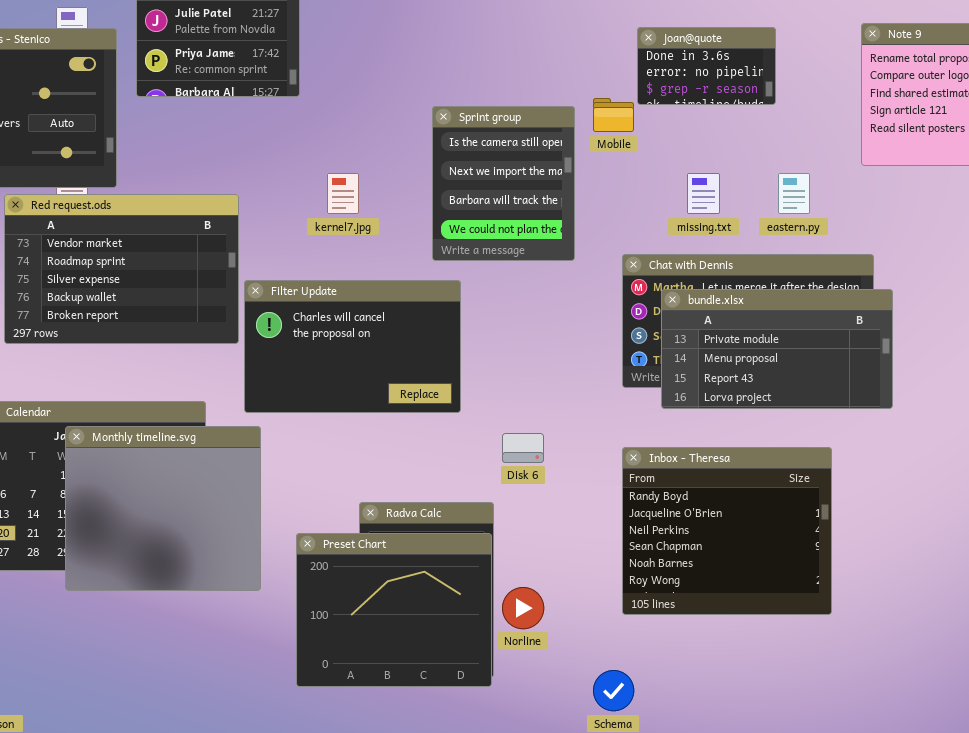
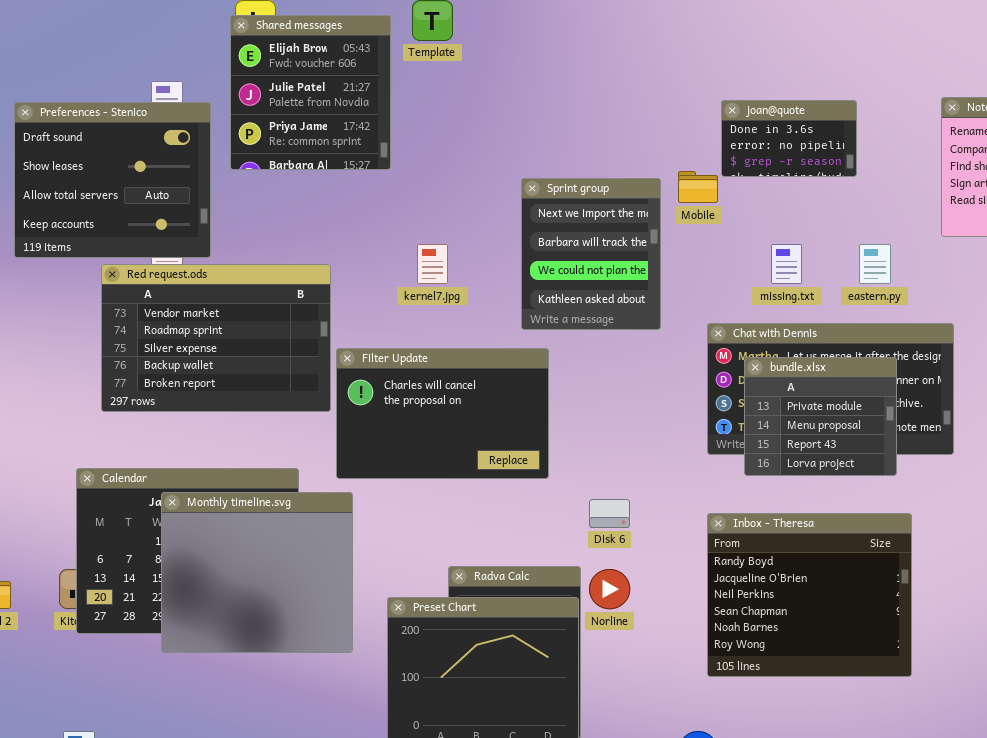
Sprint group: [432,106,575,261] -> [521,178,661,330], scrolled down 1 row
bundle.xlsx: [661,289,893,409] -> [744,357,897,476], resized
Norline: [502,587,544,629] -> [589,569,630,609], moved

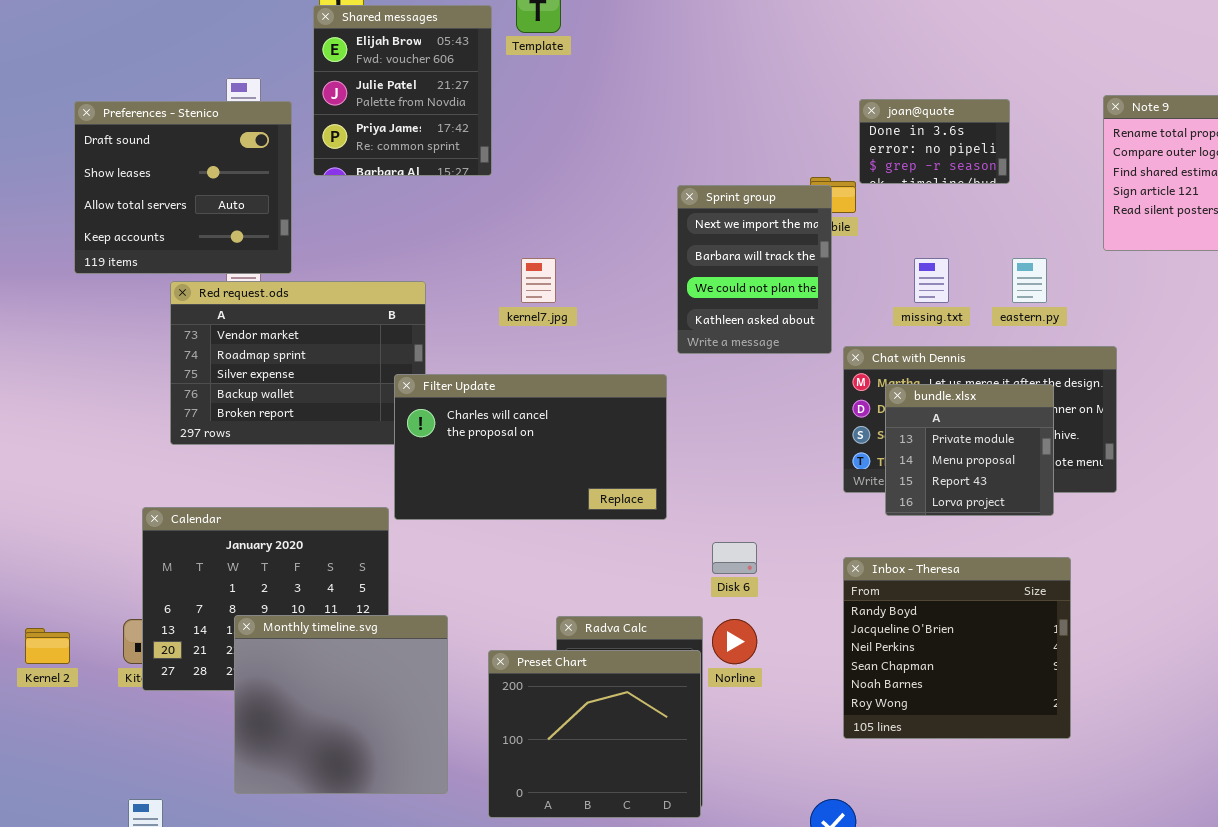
Sprint group: [521,178,661,330] -> [677,185,832,354], moved
Filter Update: [336,348,549,479] -> [394,374,667,520], resized
Monthly timeline.svg: [161,492,353,653] -> [234,615,448,794], moved

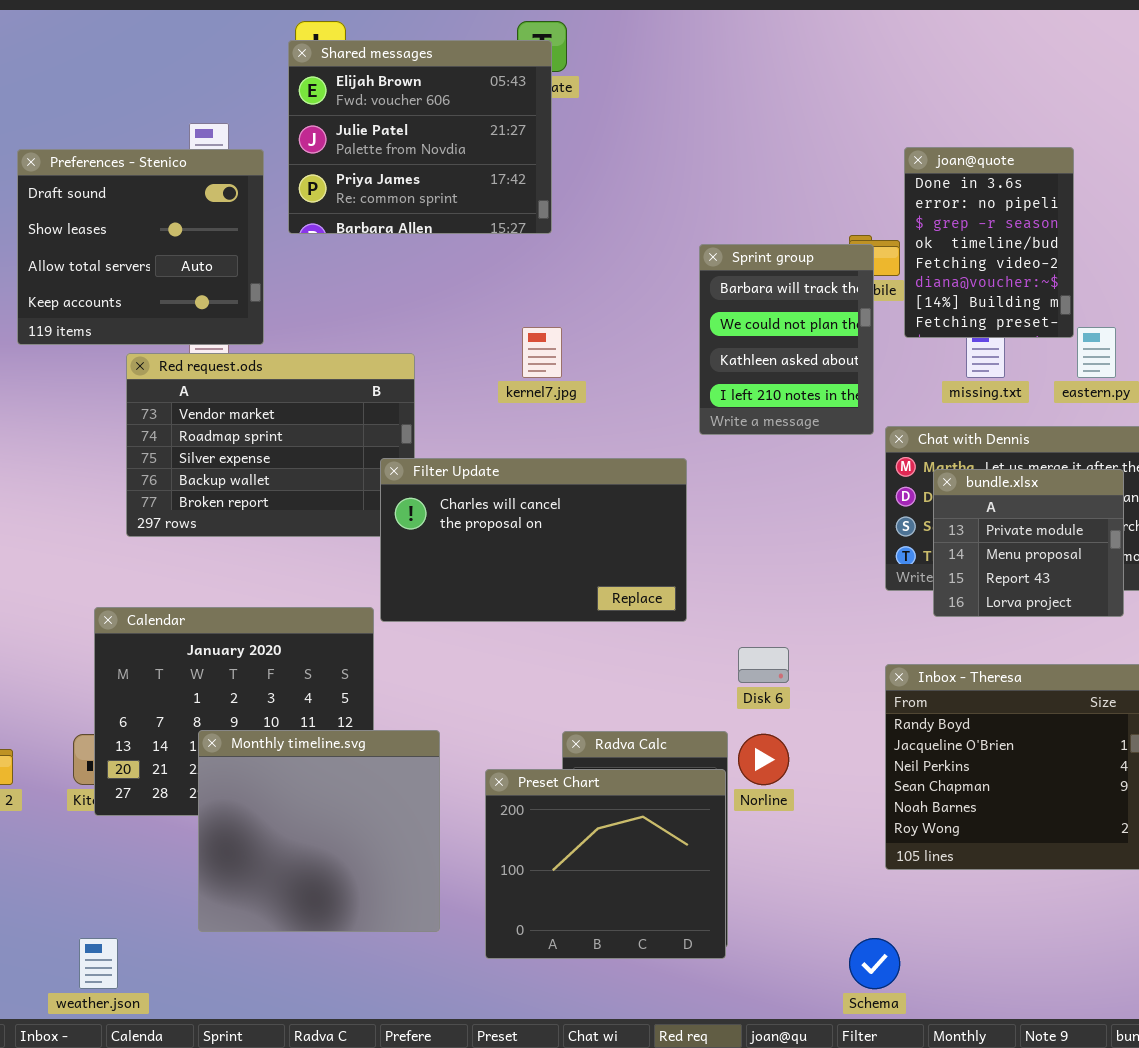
Shared messages: [313,5,492,176] -> [288,40,552,234], resized
joan@quote: [859,99,1010,184] -> [904,147,1074,338], resized
Sprint group: [677,185,832,354] -> [699,244,874,435], scrolled down 1 row

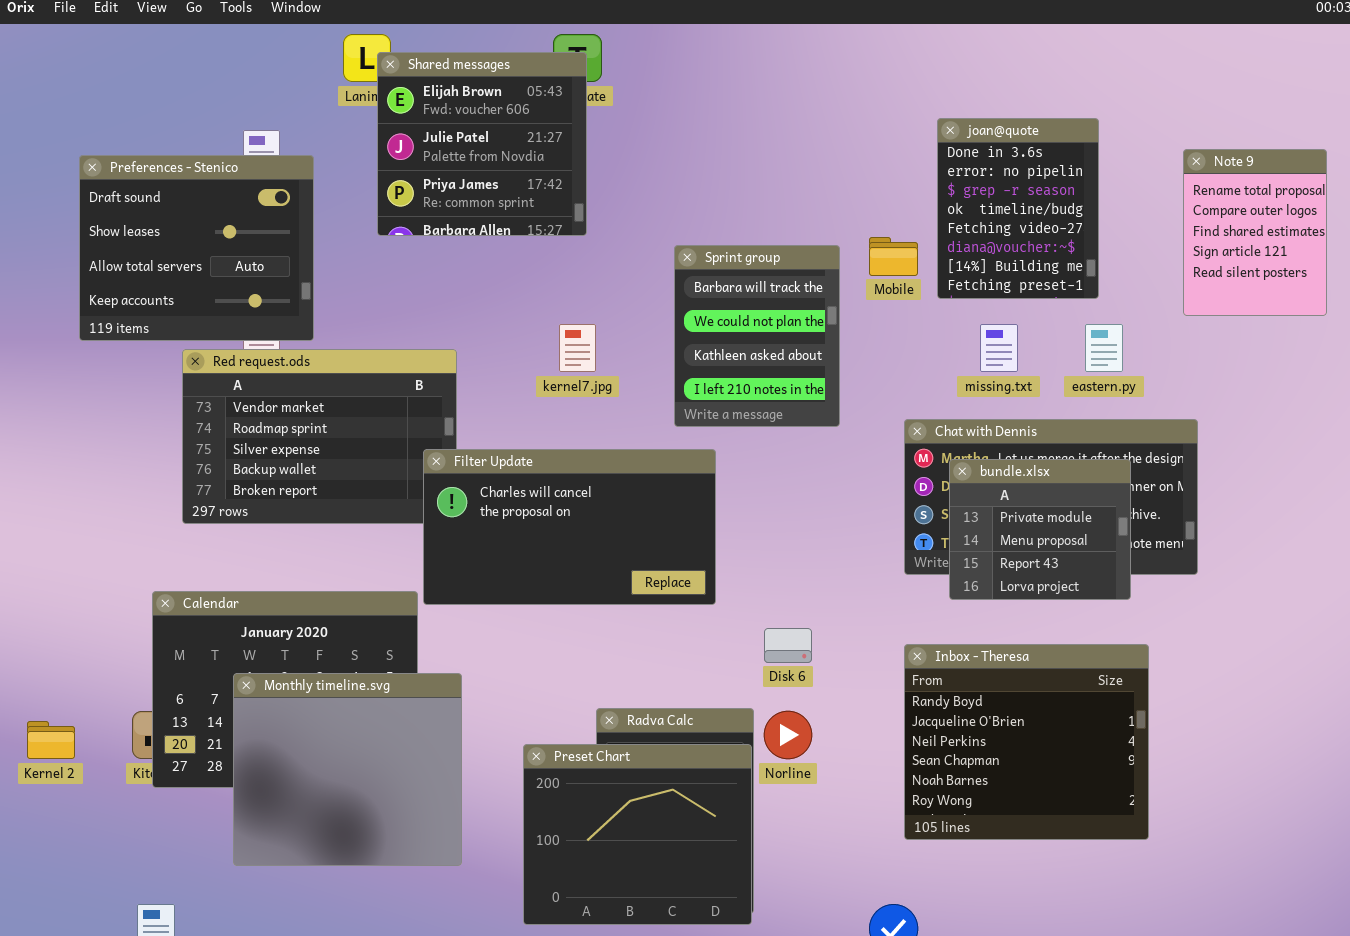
Shared messages: [288,40,552,234] -> [377,52,587,236], resized
joan@quote: [904,147,1074,338] -> [937,118,1099,299], moved
Sprint group: [699,244,874,435] -> [674,245,840,427], moved
Monthly timeline.svg: [198,730,440,932] -> [233,673,462,866], moved

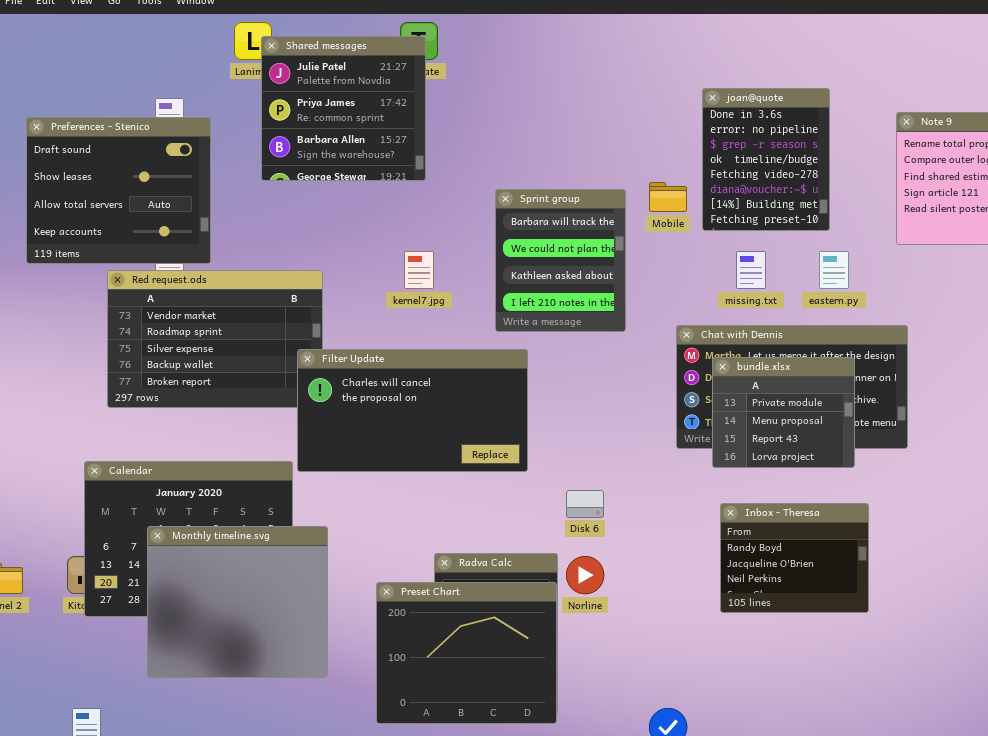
Shared messages: [377,52,587,236] -> [261,36,426,181], scrolled down 1 row
Inbox - Theresa: [904,644,1149,840] -> [720,503,869,613], resized

